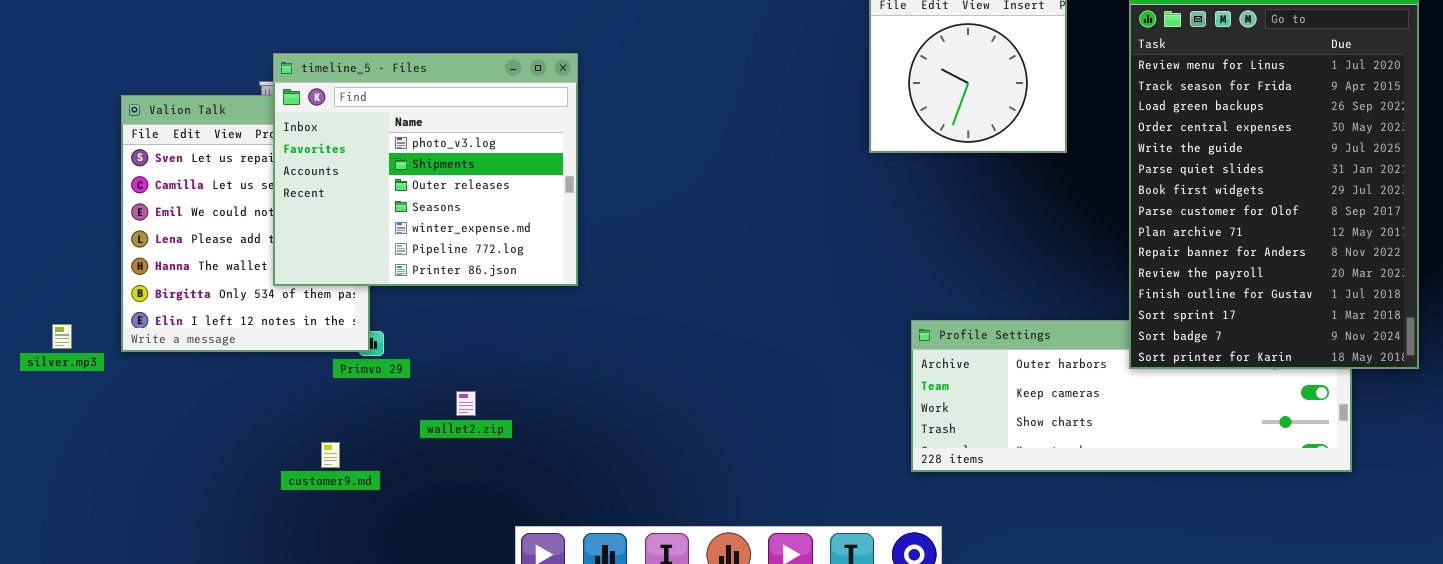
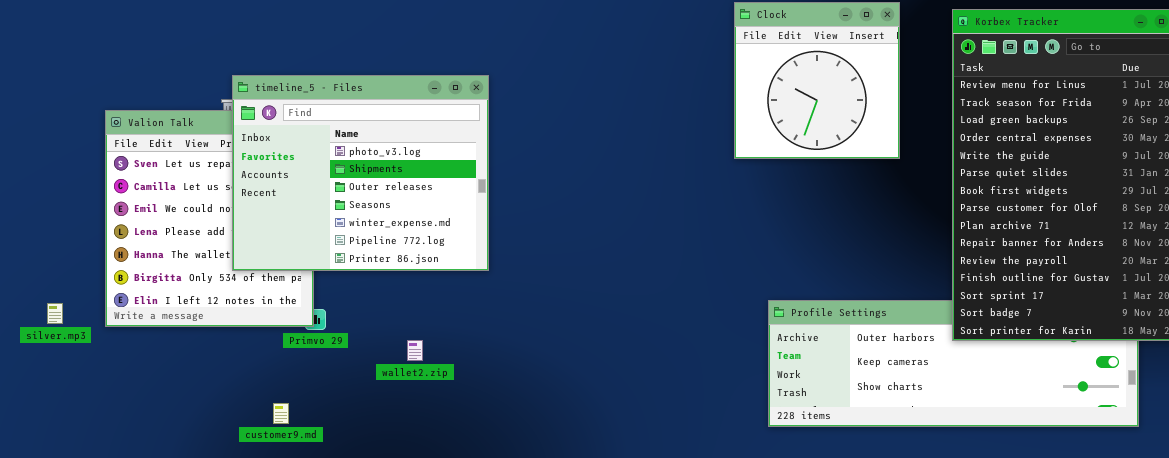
wallet2.zip: [456,391,476,416] -> [407,340,423,361], moved

